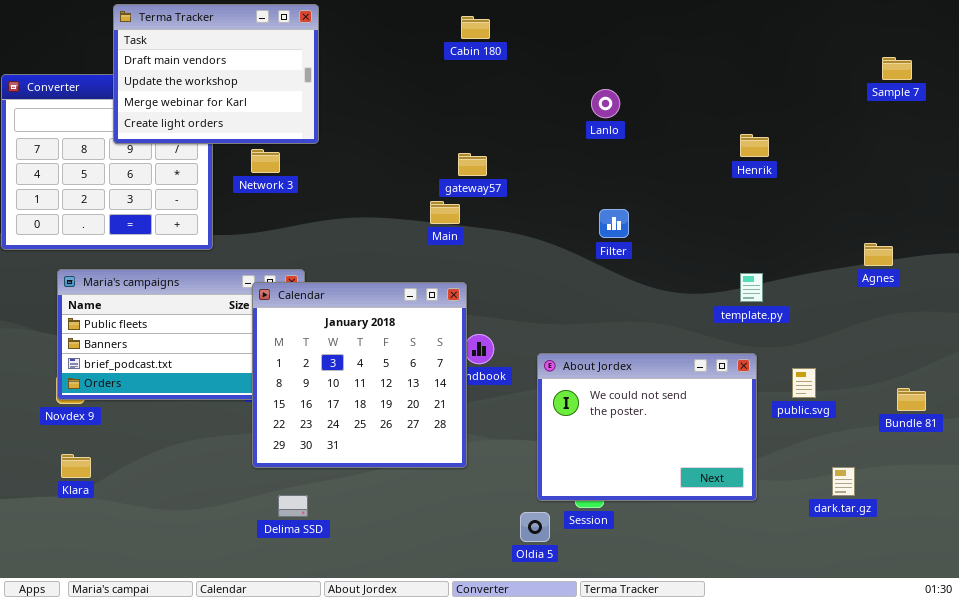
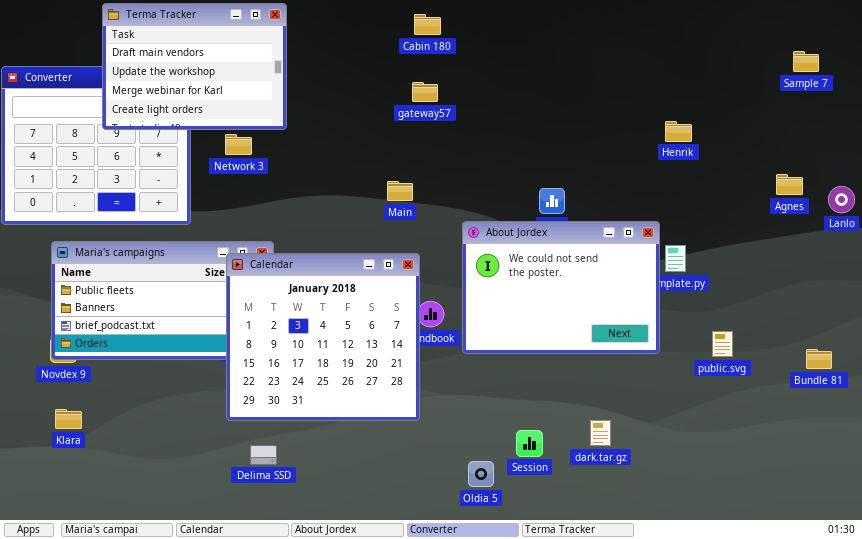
Lanlo: [591,89,620,118] -> [828,186,855,213], moved
gateway57: [458,153,487,176] -> [412,82,438,102], moved
Agnes: [864,243,893,266] -> [776,174,803,195], moved
About Jordex: [537,353,757,501] -> [462,221,660,354], moved
dark.tar.gz: [832,467,855,496] -> [590,420,611,446], moved

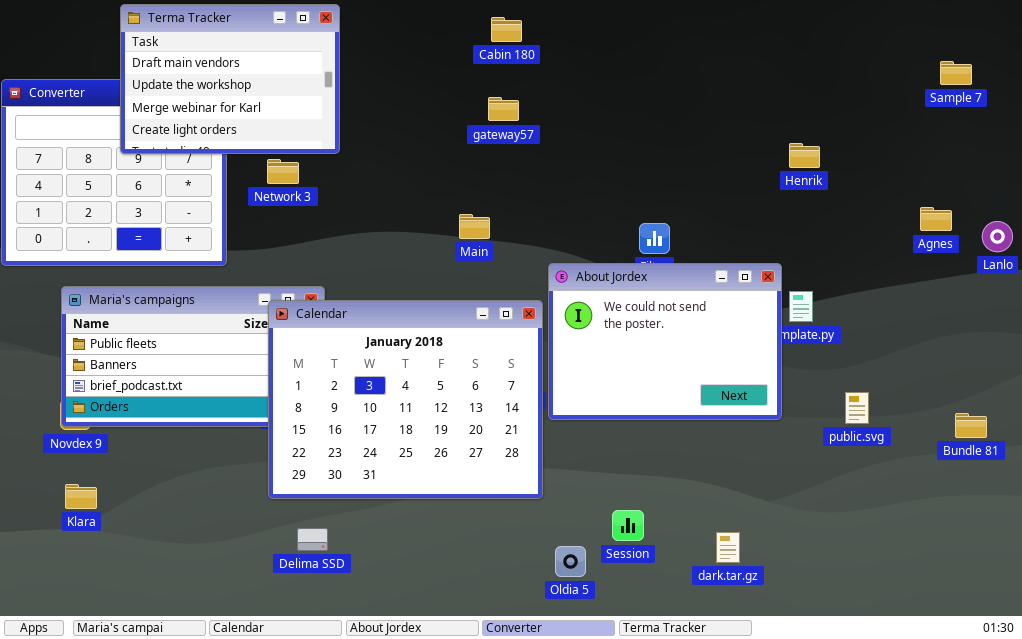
Calendar: [226,253,420,421] -> [268,300,543,499], resized
dark.tar.gz: [590,420,611,446] -> [716,532,740,563], moved

